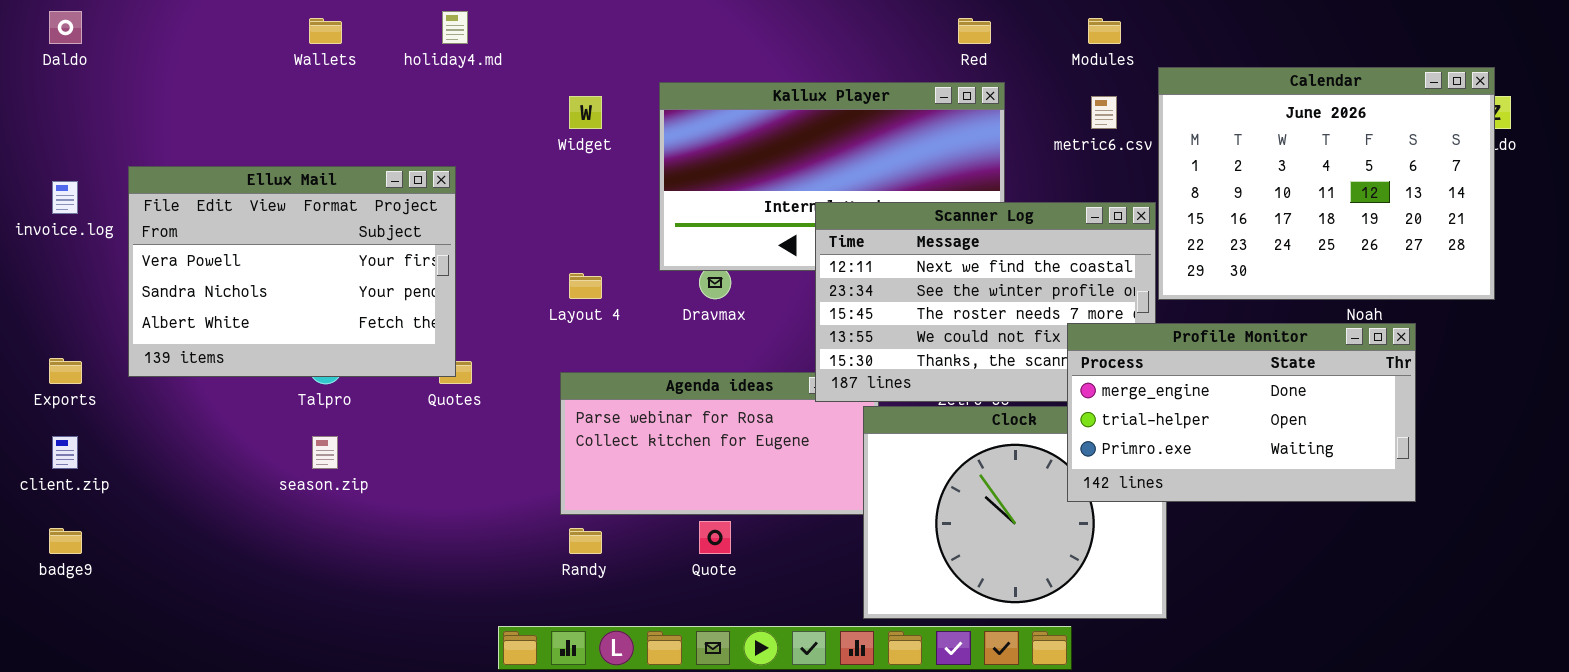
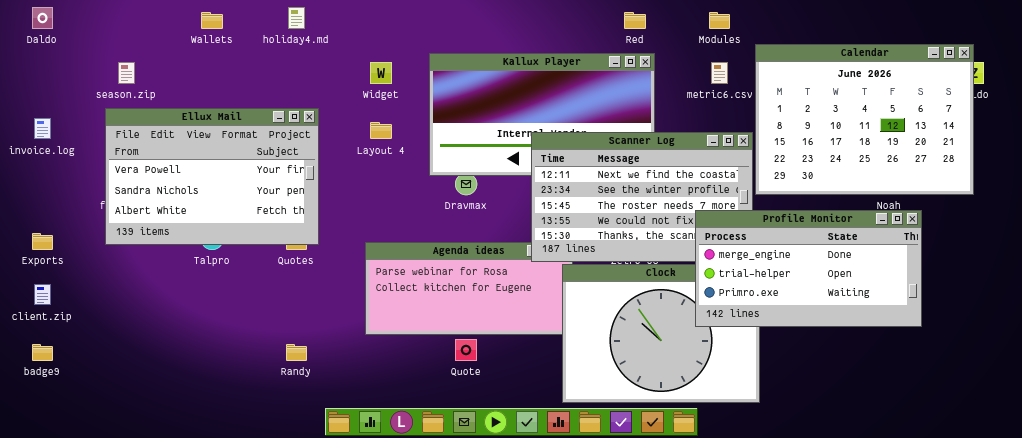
Ellux Mail: [128,166,456,377] -> [105,108,319,245], moved
Layout 4: [569,273,602,299] -> [370,122,392,139], moved
season.zip: [312,436,338,469] -> [118,62,135,84], moved
Randy: [569,528,602,554] -> [286,344,307,361], moved

